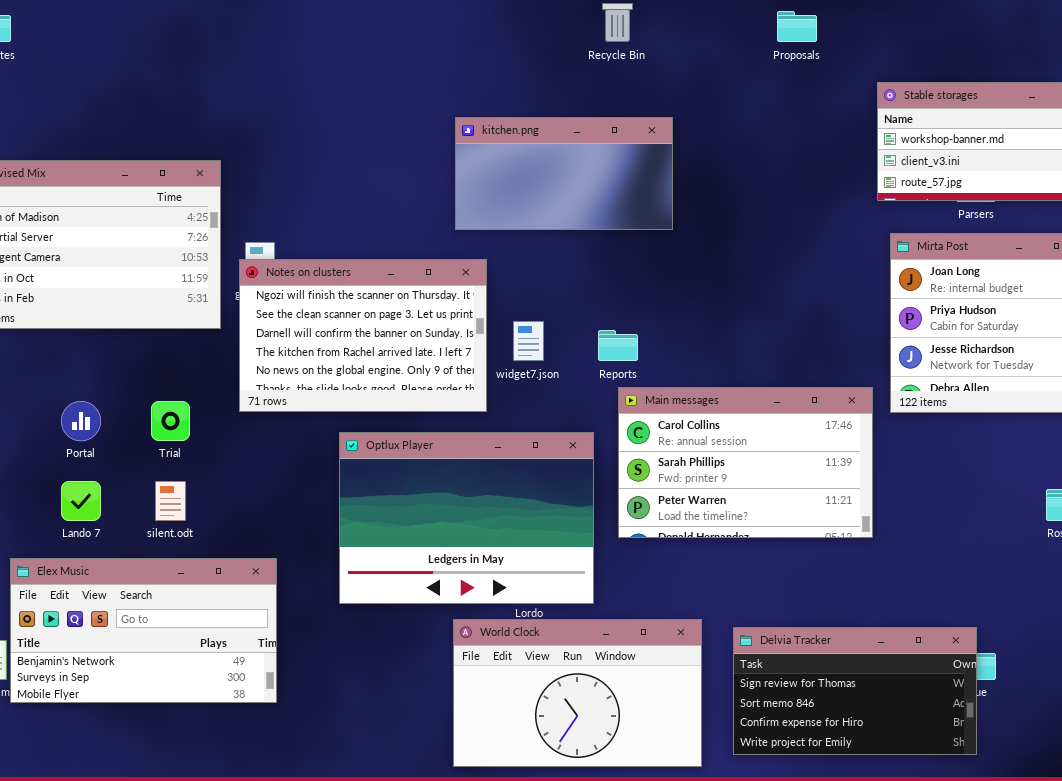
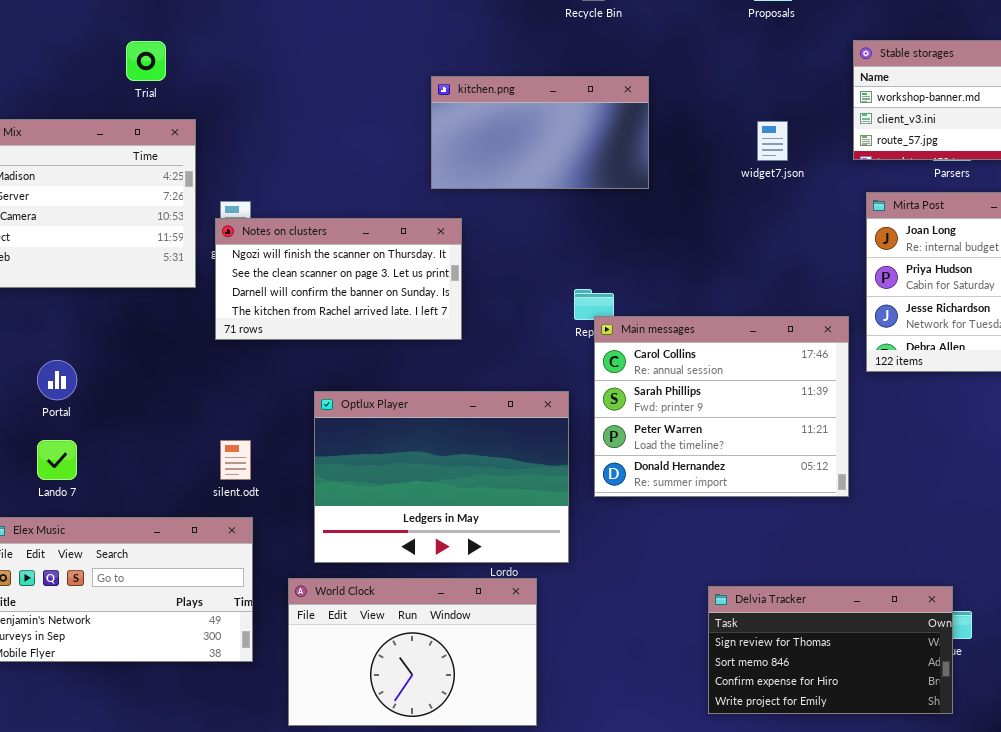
Notes on clusters: [239,259,487,412] -> [215,218,462,340], resized
widget7.json: [513,321,544,361] -> [757,121,788,161], moved
Main messages: [618,387,873,538] -> [594,316,849,497], resized
Trial: [151,401,190,441] -> [126,41,166,81], moved
silent.odt: [155,481,186,521] -> [220,440,251,480], moved
World Clock: [453,619,702,767] -> [288,578,537,726], moved

